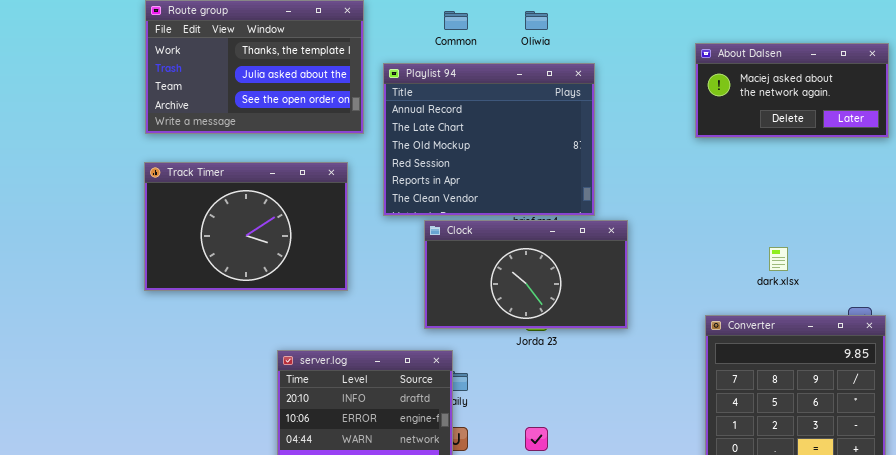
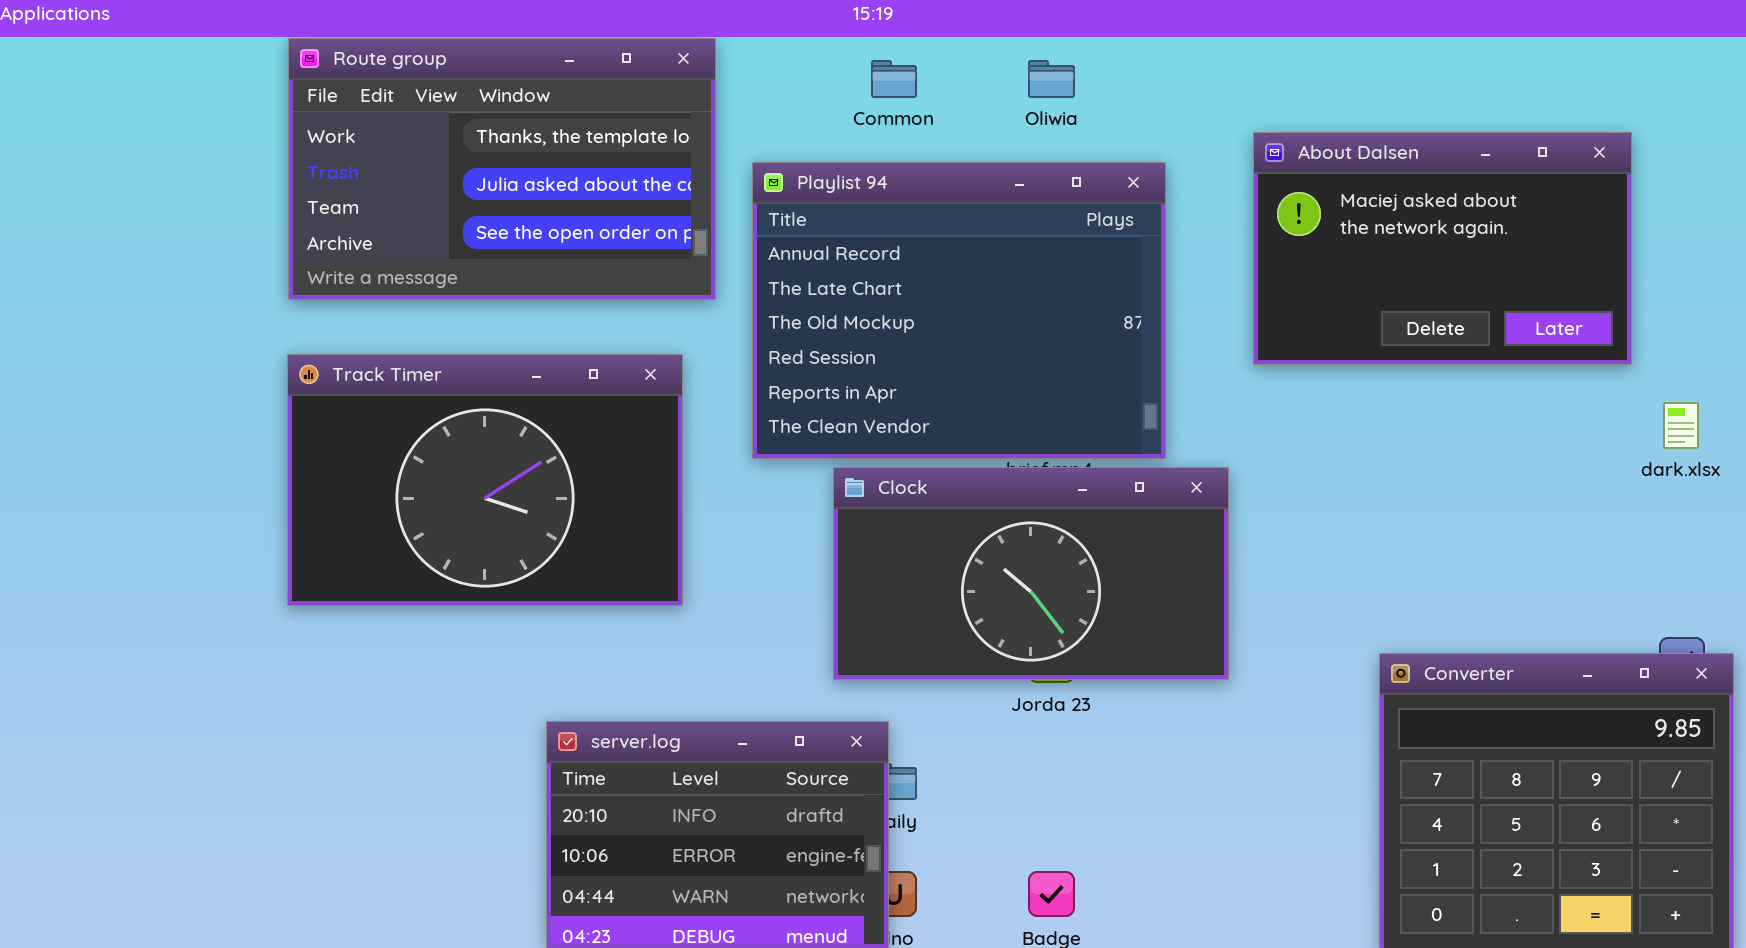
About Dalsen: [695,43,889,138] -> [1253,132,1632,365], moved, resized
dark.xlsx: [769,247,788,271] -> [1663,402,1699,449], moved

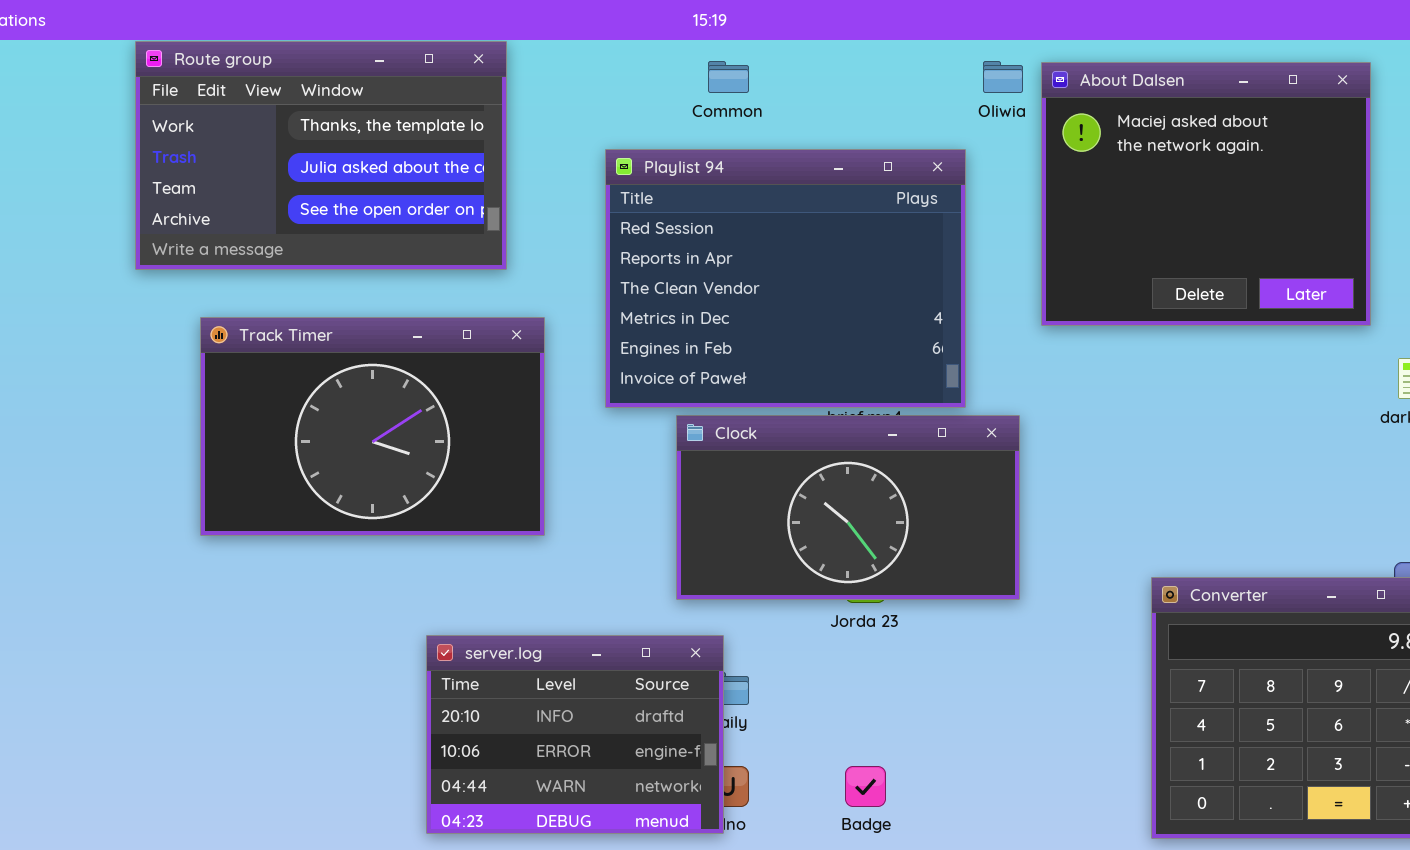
Route group: [288,38,716,300] -> [135,41,507,270], moved
Oliwia: [1028,60,1075,98] -> [983,61,1023,93], moved
About Dalsen: [1253,132,1632,365] -> [1041,62,1371,326], resized
Playlist 94: [752,162,1166,459] -> [605,149,966,408], scrolled down 3 rows

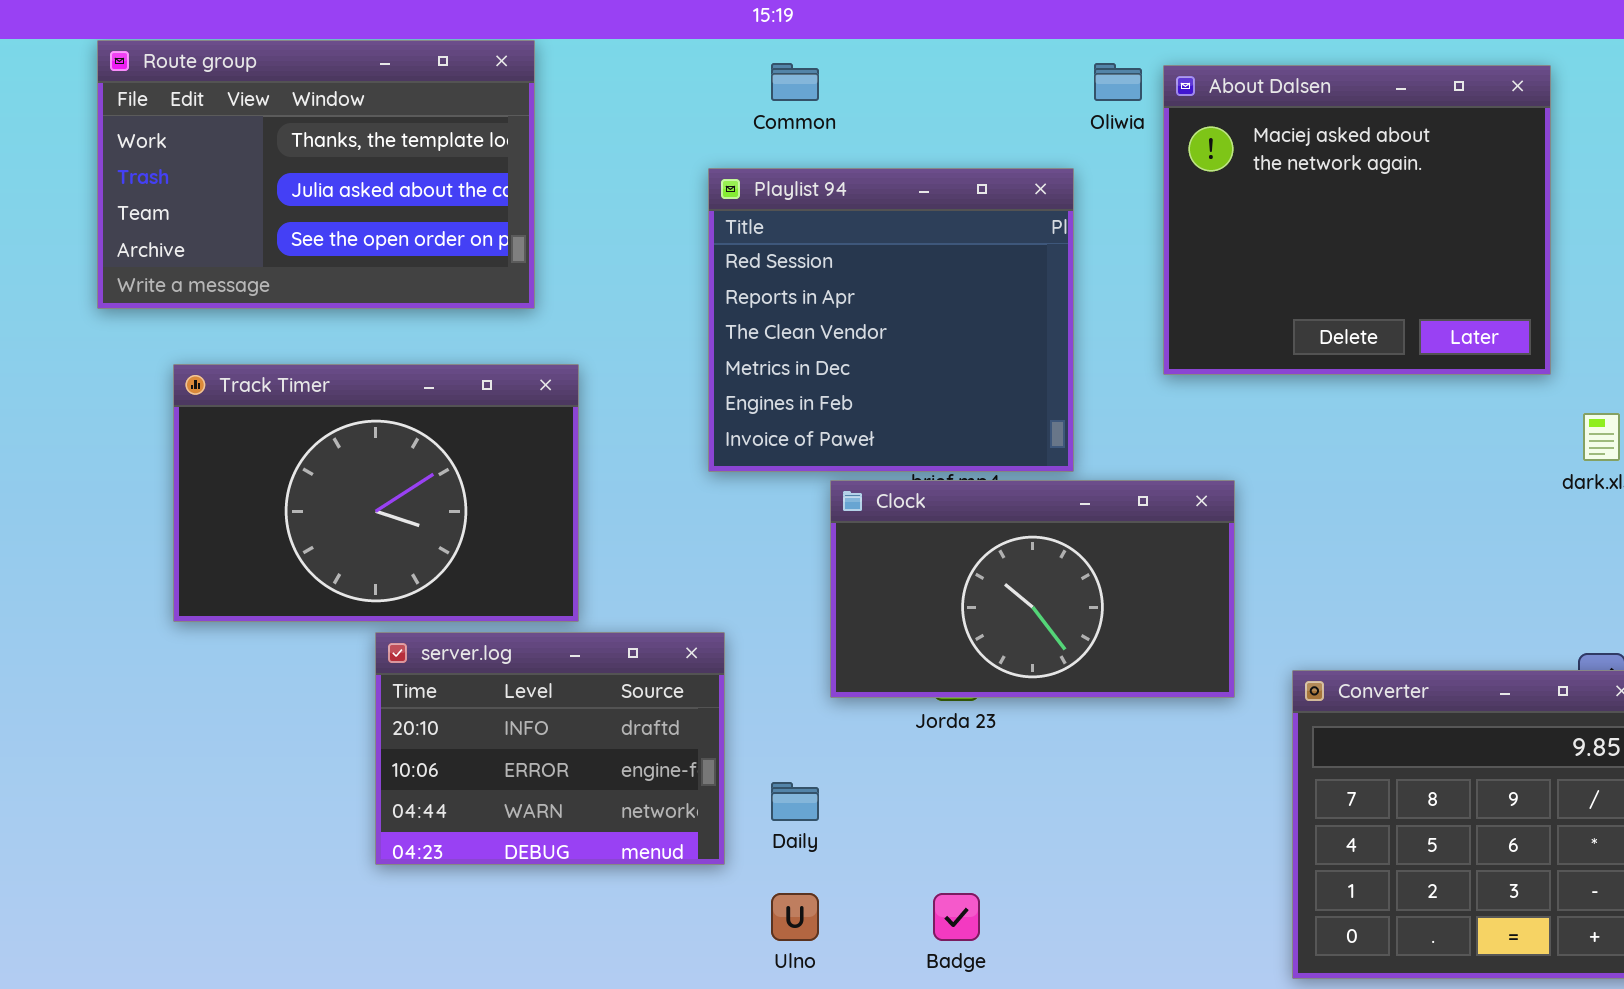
Playlist 94: [605,149,966,408] -> [708,168,1074,472], resized
Clock: [676,415,1020,600] -> [830,480,1235,698], moved
server.log: [426,635,724,834] -> [375,632,725,865], moved

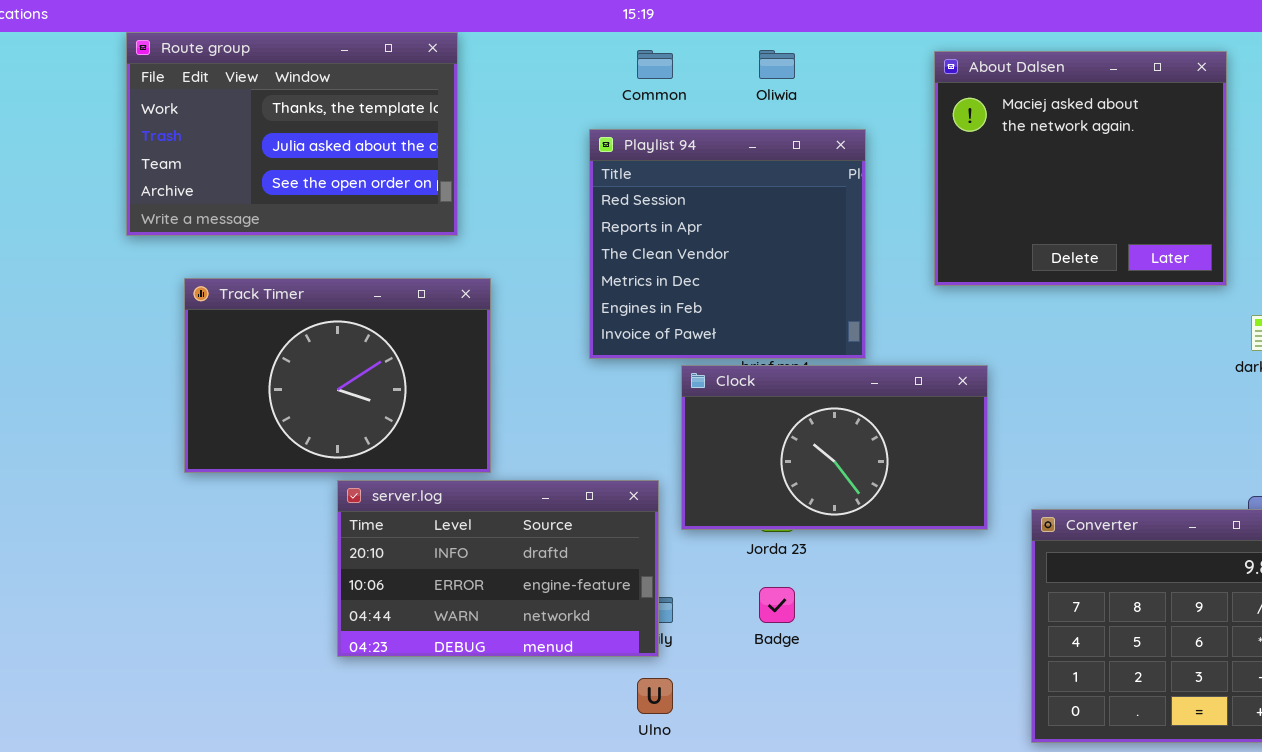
Oliwia: [1094,63,1142,101] -> [759,50,795,79], moved
server.log: [375,632,725,865] -> [337,480,659,657], resized
Badge: [933,893,980,941] -> [759,587,795,623], moved

